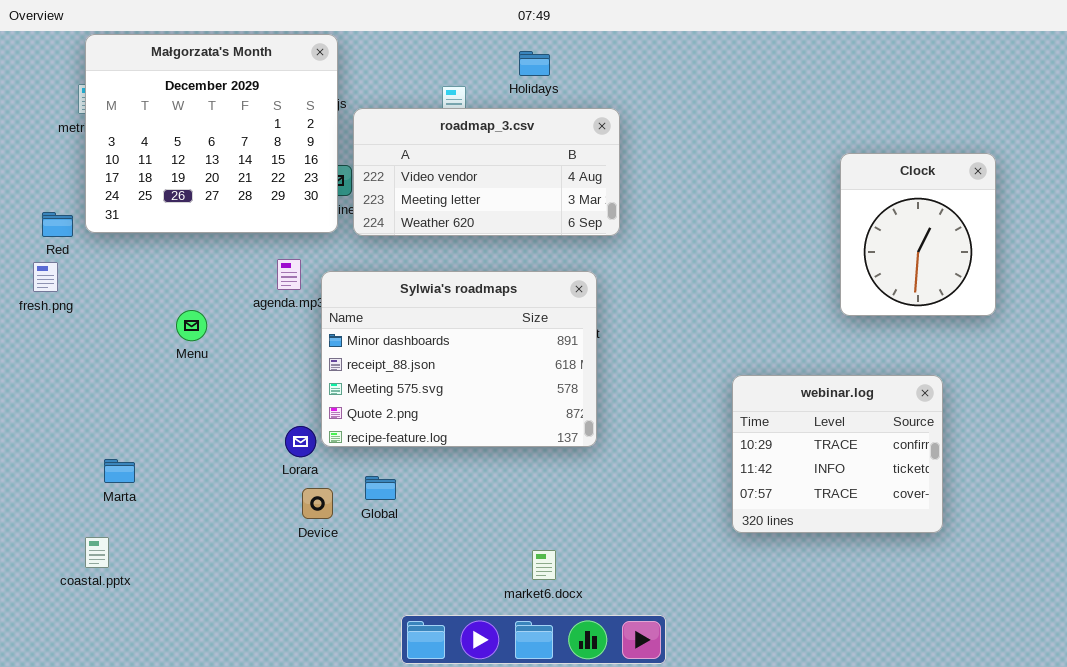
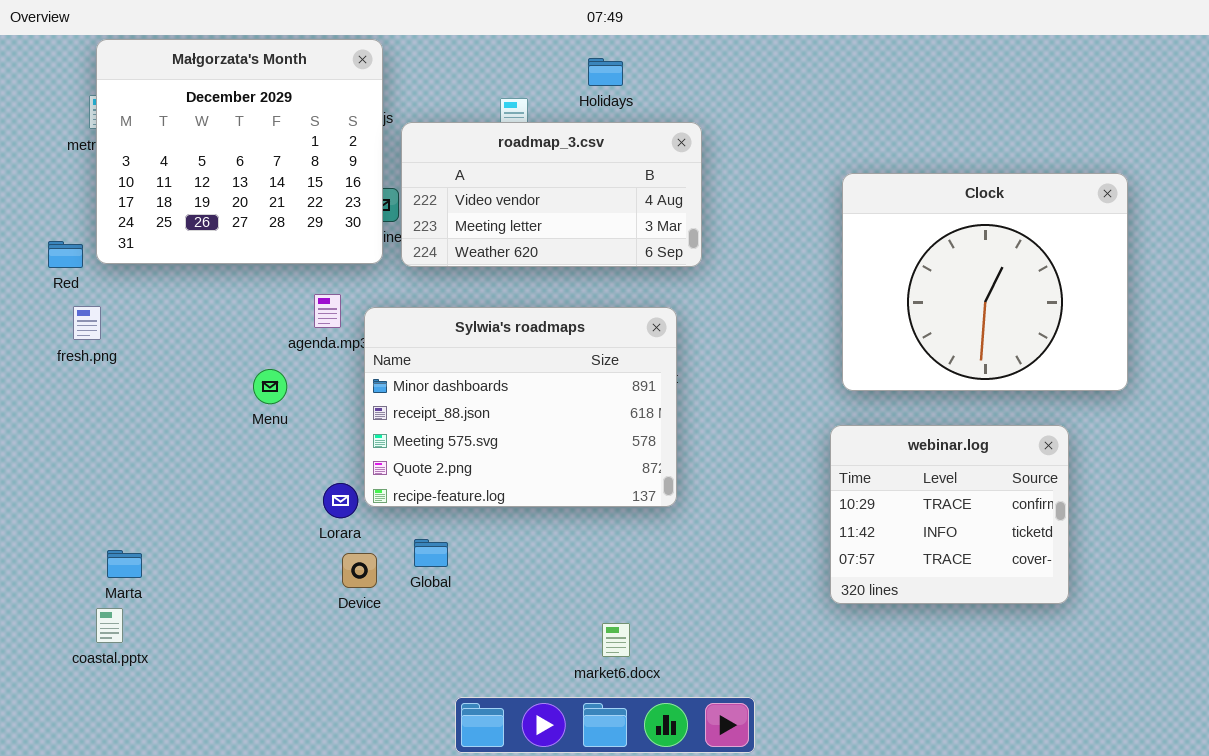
Clock: [840,153,996,316] -> [842,173,1128,391], resized
fresh.png: [33,262,58,292] -> [73,306,101,340], moved
Menu: [176,310,207,341] -> [253,369,287,404], moved
Marta: [104,459,135,483] -> [107,550,142,578], moved

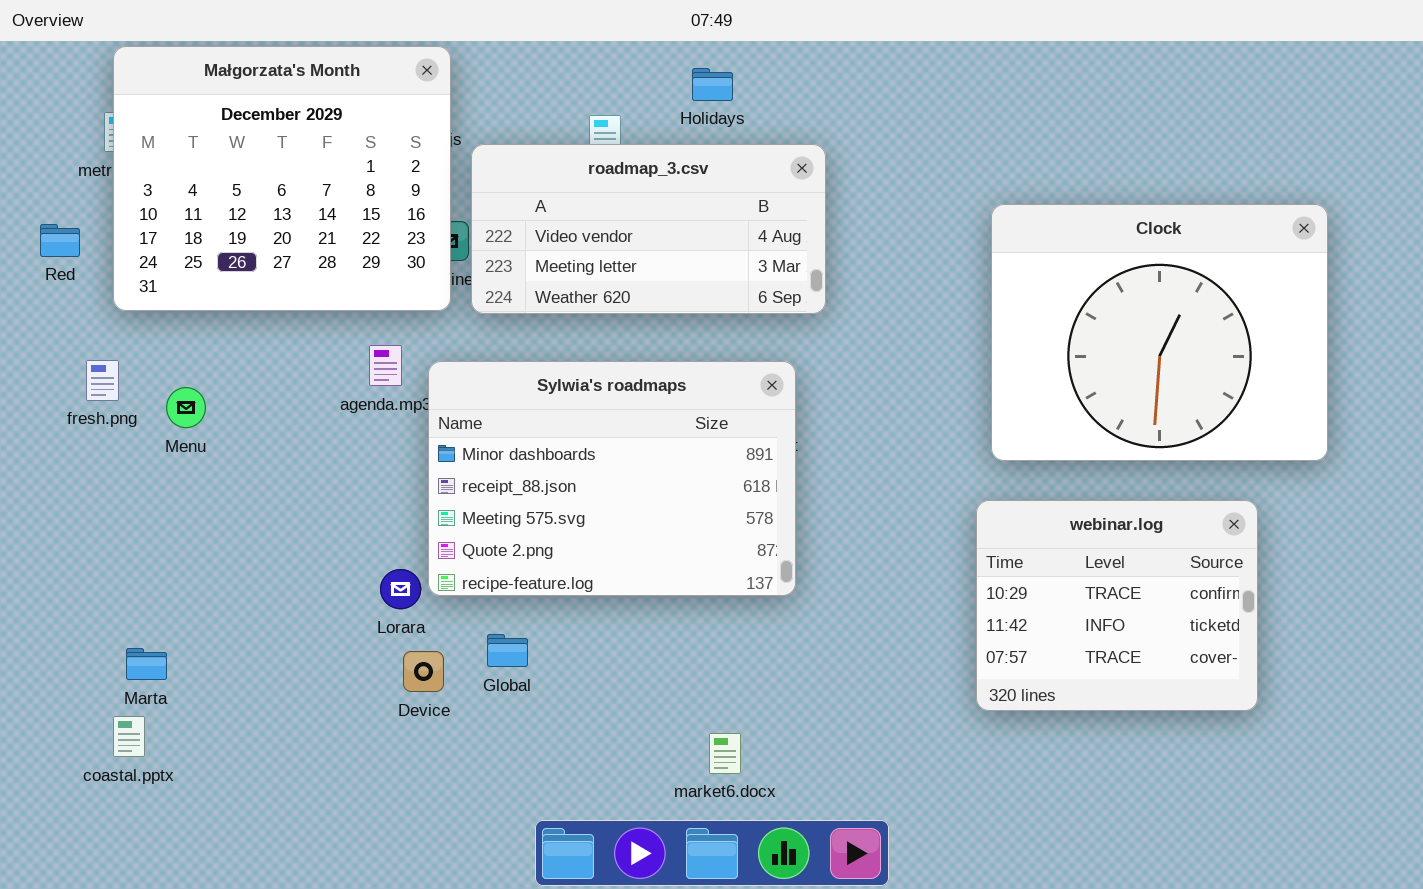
Red: [48,241,83,268] -> [40,224,80,257], moved
Menu: [253,369,287,404] -> [166,387,206,428], moved

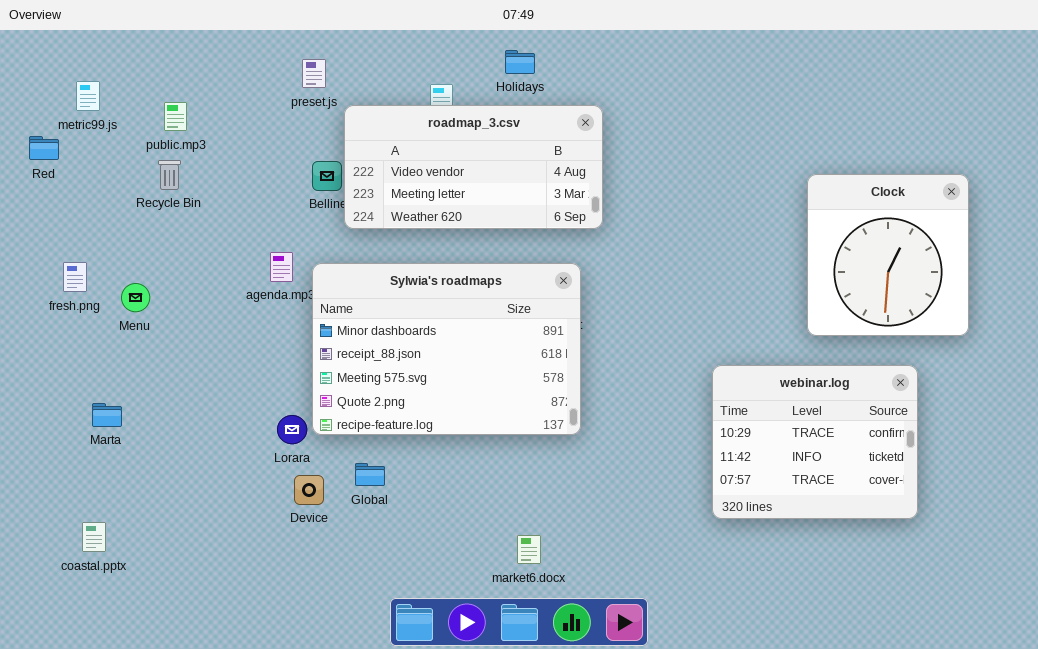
Małgorzata's Month: [113,46,451,311] -> none, closed
Clock: [991,204,1328,461] -> [807,174,969,336], resized
Red: [40,224,80,257] -> [29,136,59,160], moved
Marta: [126,648,167,680] -> [92,403,122,427], moved

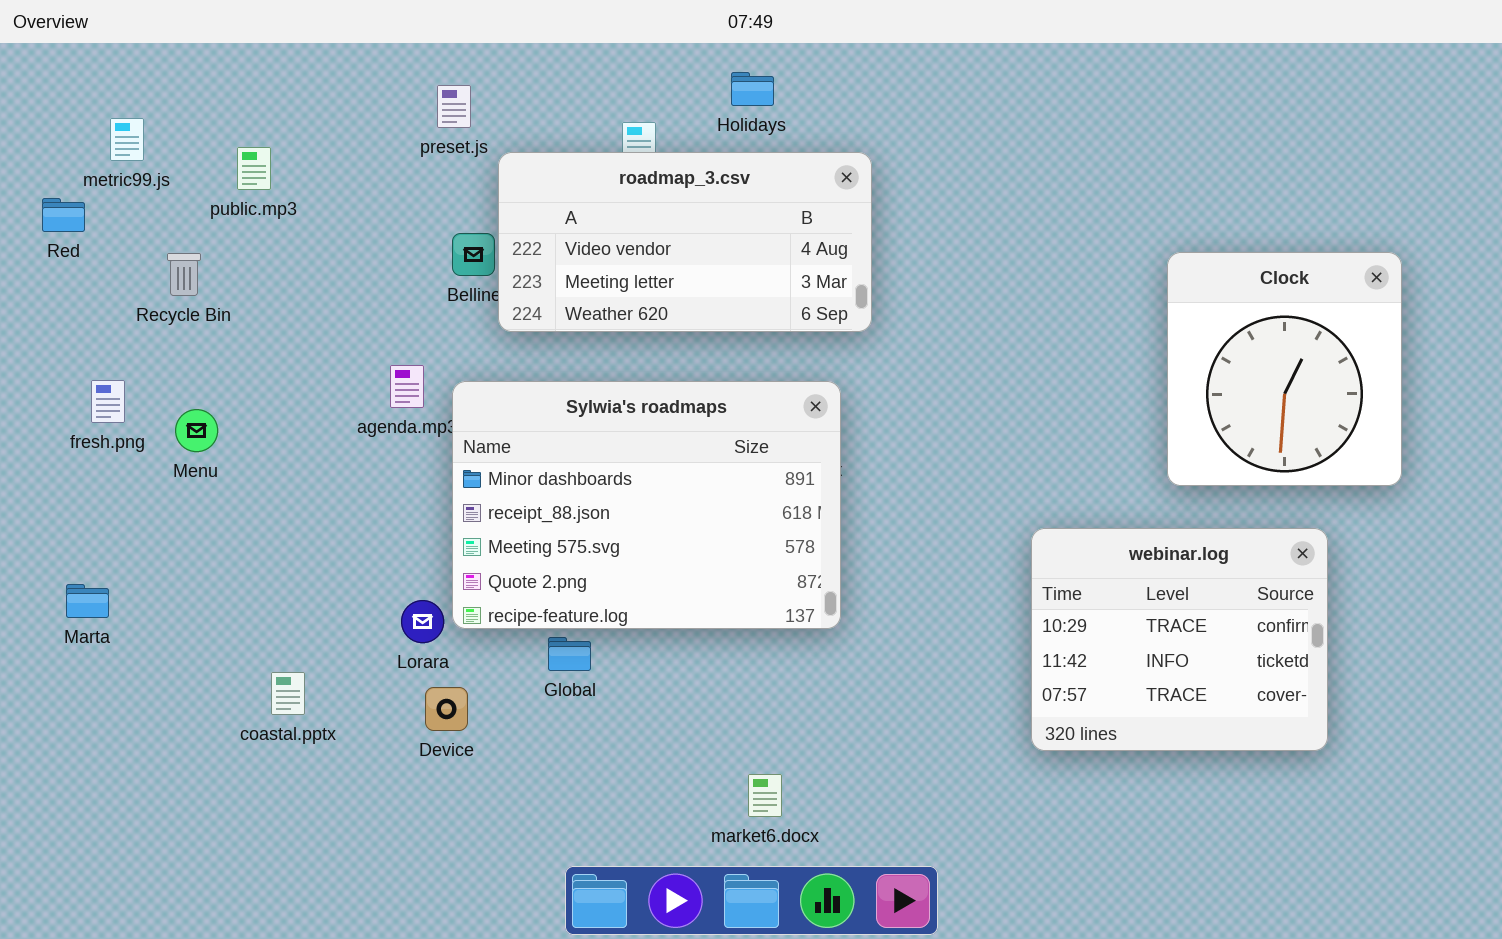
Recycle Bin: [158,160,181,190] -> [167,253,201,296], moved
Marta: [92,403,122,427] -> [66,584,109,618], moved
Global: [355,463,385,486] -> [548,637,591,671], moved
coastal.pptx: [82,522,106,552] -> [271,672,305,715], moved

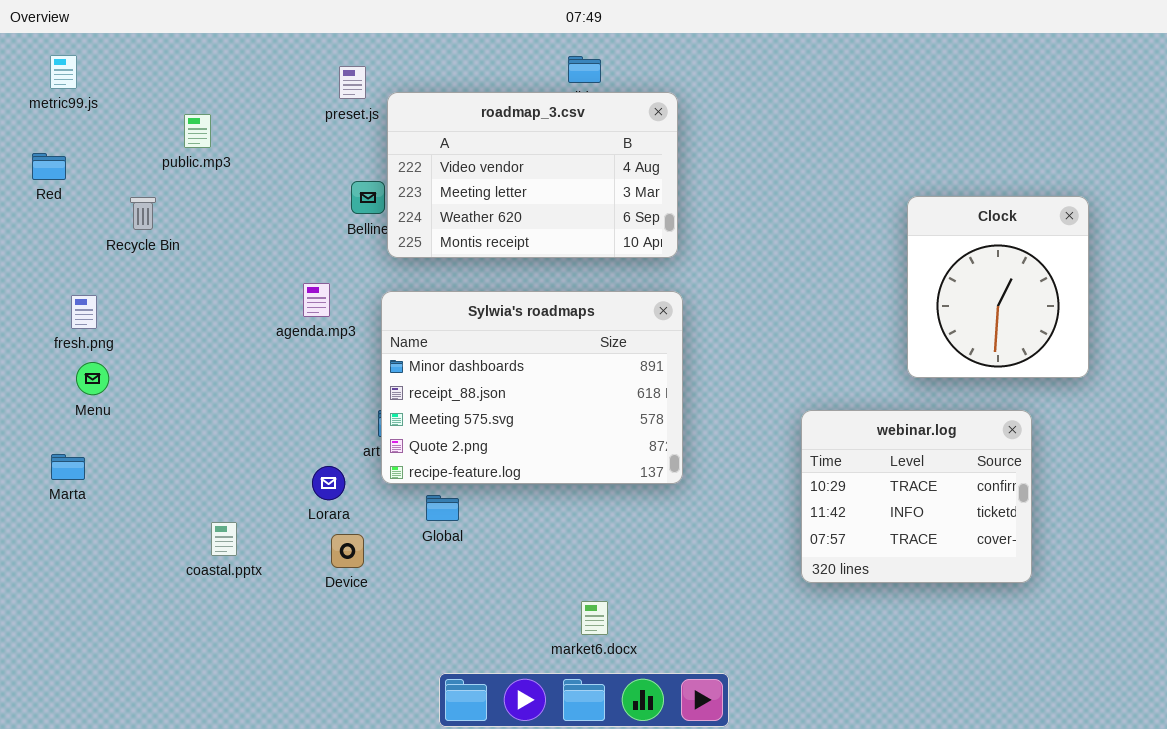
metric99.js: [110,118,144,161] -> [50,55,77,89], moved
roadmap_3.csv: [498,152,872,332] -> [387,92,678,258], resized
Sylwia's roadmaps: [452,381,841,629] -> [381,291,683,484], moved
Menu: [175,409,218,452] -> [76,362,109,395], moved

